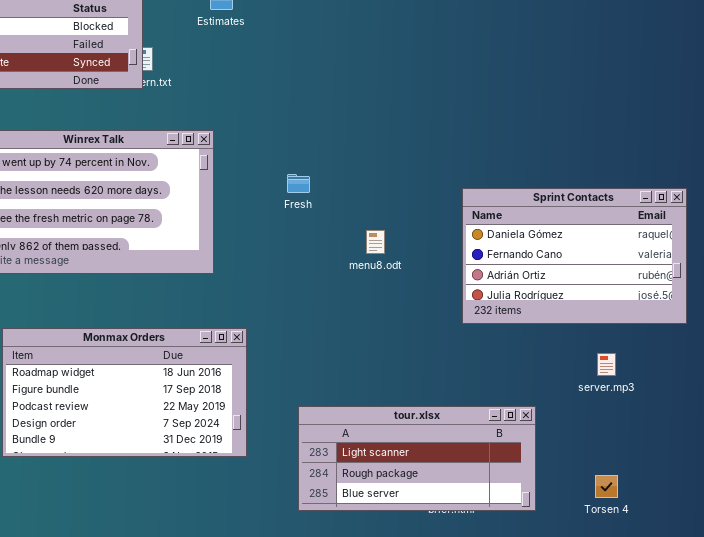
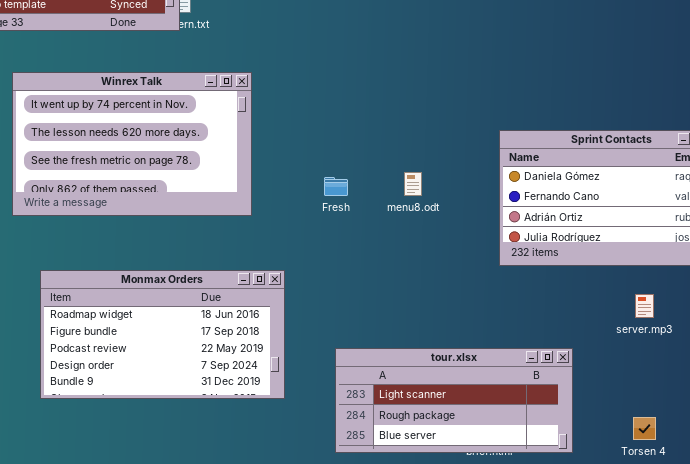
Fresh: [287,174,310,193] -> [324,177,348,196], moved

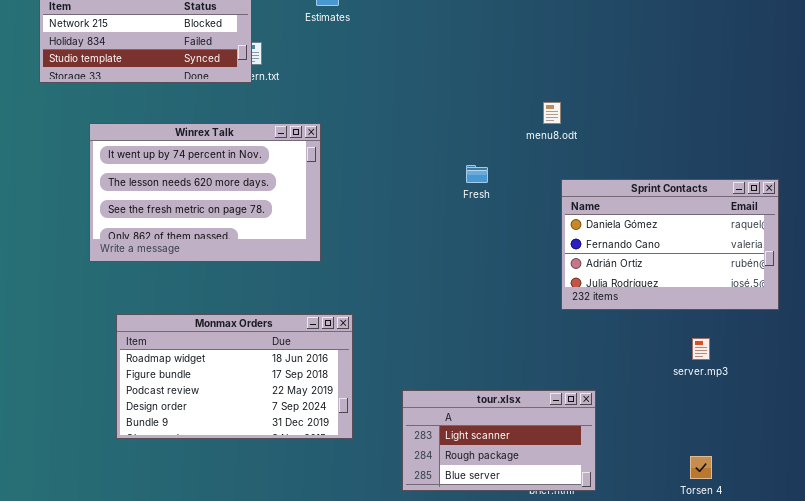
menu8.odt: [404,172,422,196] -> [543,102,561,124], moved
Fresh: [324,177,348,196] -> [466,165,488,183], moved
tour.xlsx: [335,348,573,453] -> [402,390,596,491], resized

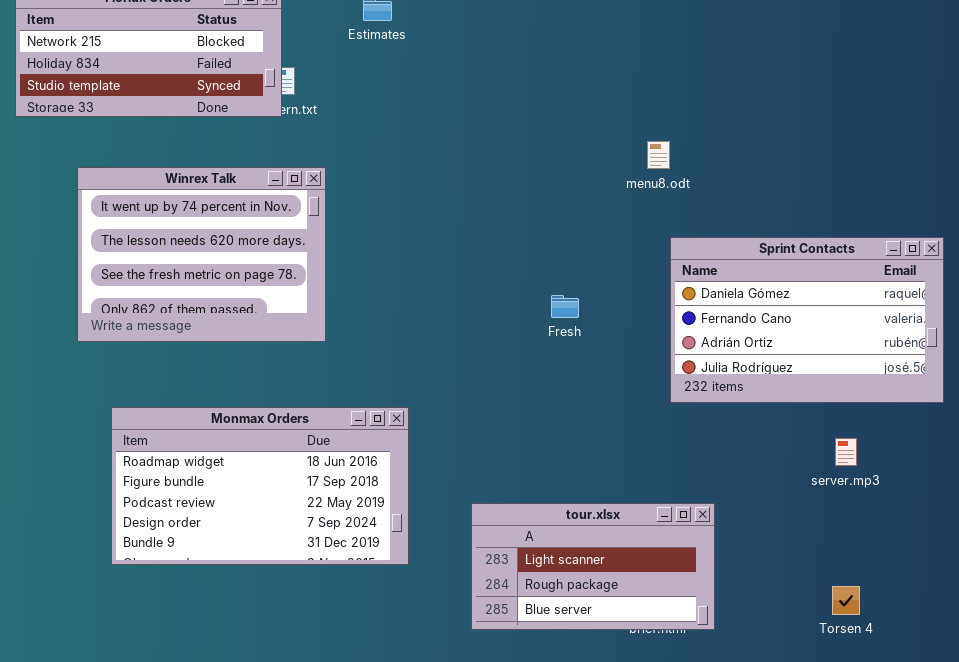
Winrex Talk: [89,123,321,262] -> [77,167,326,342], resized
Fresh: [466,165,488,183] -> [551,295,579,318], moved

